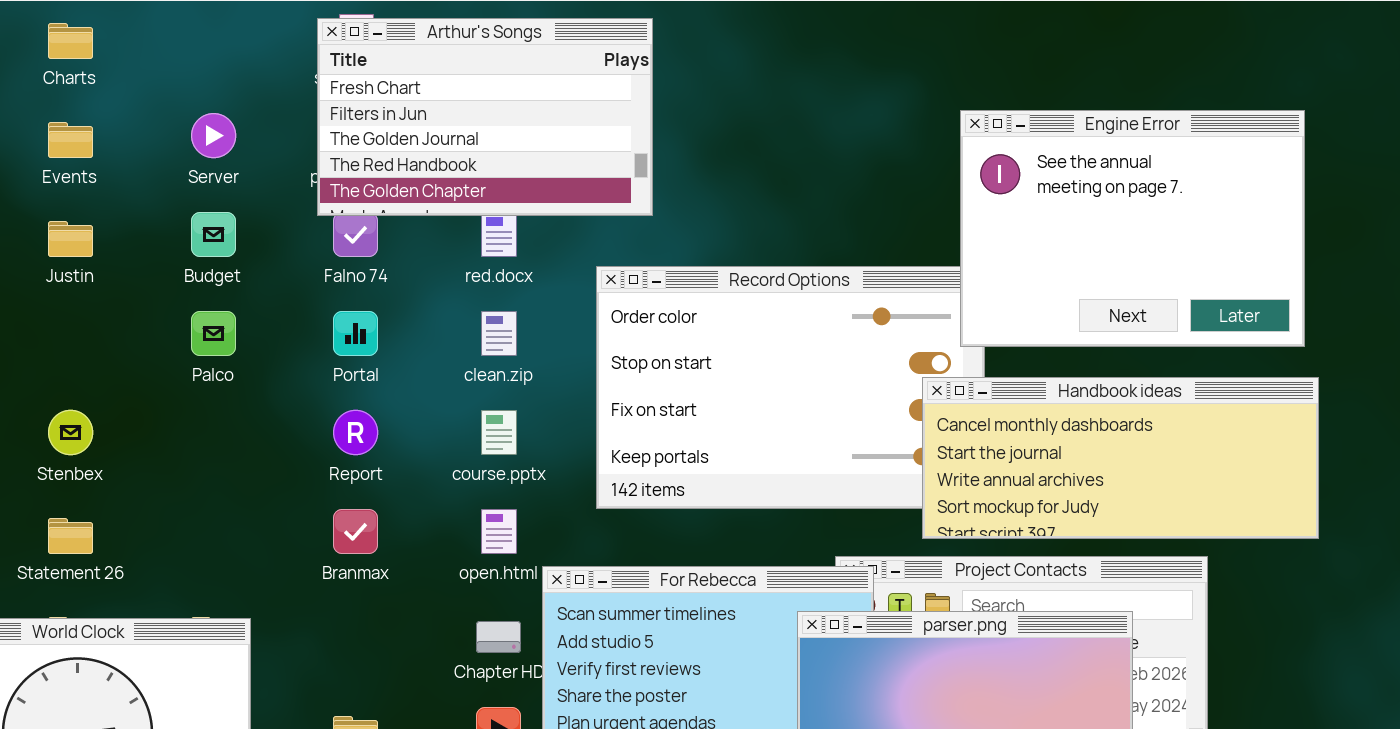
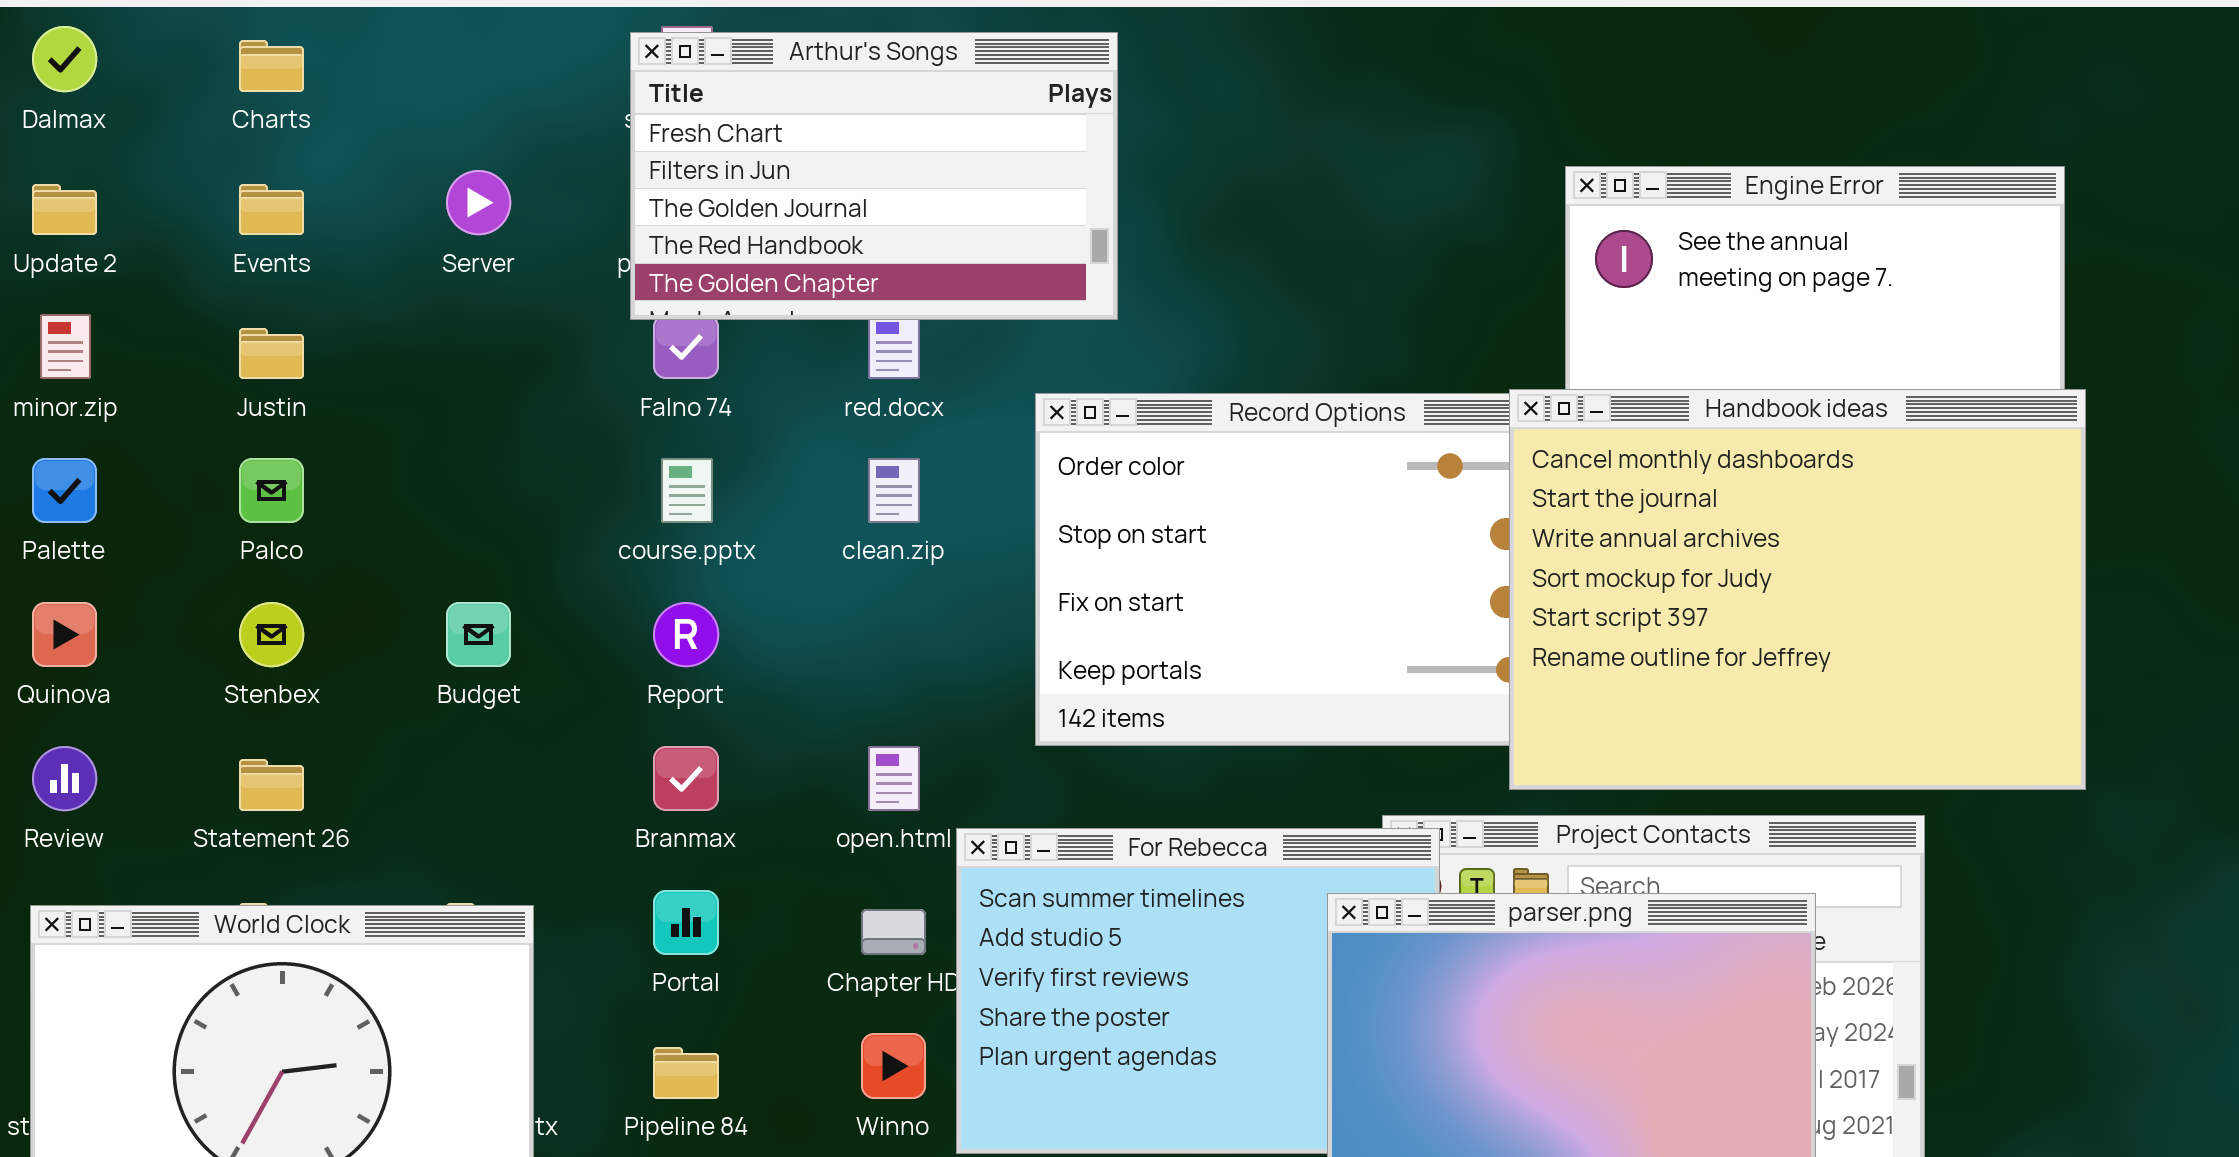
Budget: [191,212,236,257] -> [446,602,511,667], moved
Palco: [191,311,236,356] -> [239,458,304,523], moved
Portal: [333,311,378,356] -> [653,890,719,955], moved
Handbook ideas: [922,377,1319,539] -> [1509,389,2086,790], resized
course.pptx: [481,410,517,455] -> [661,458,713,523], moved

